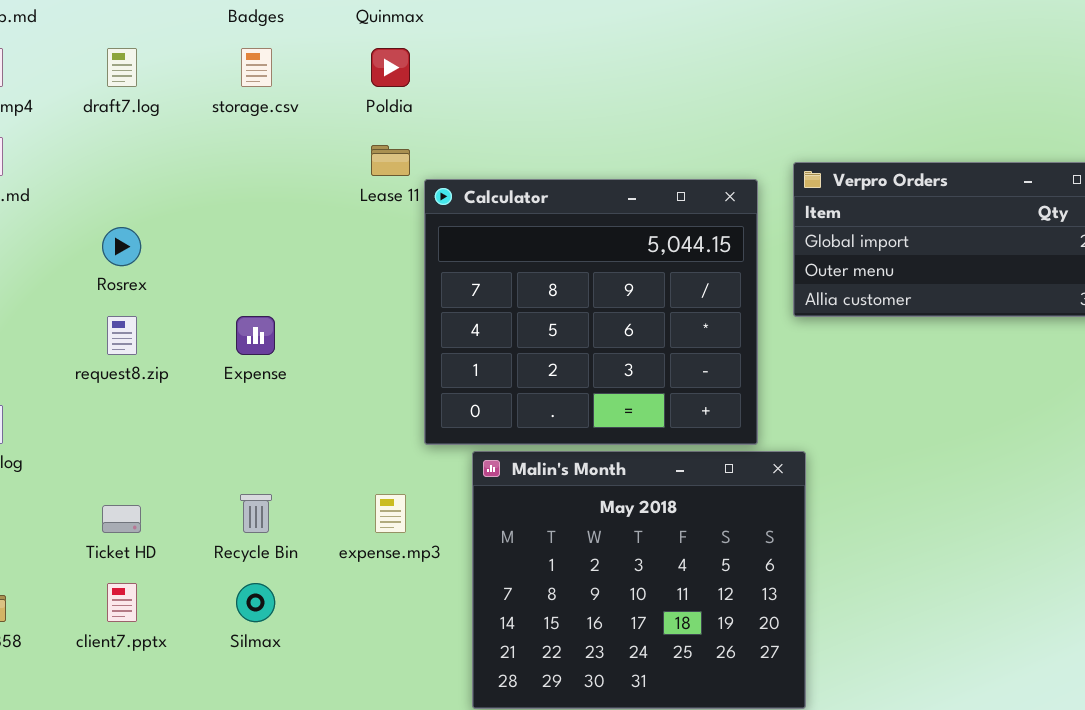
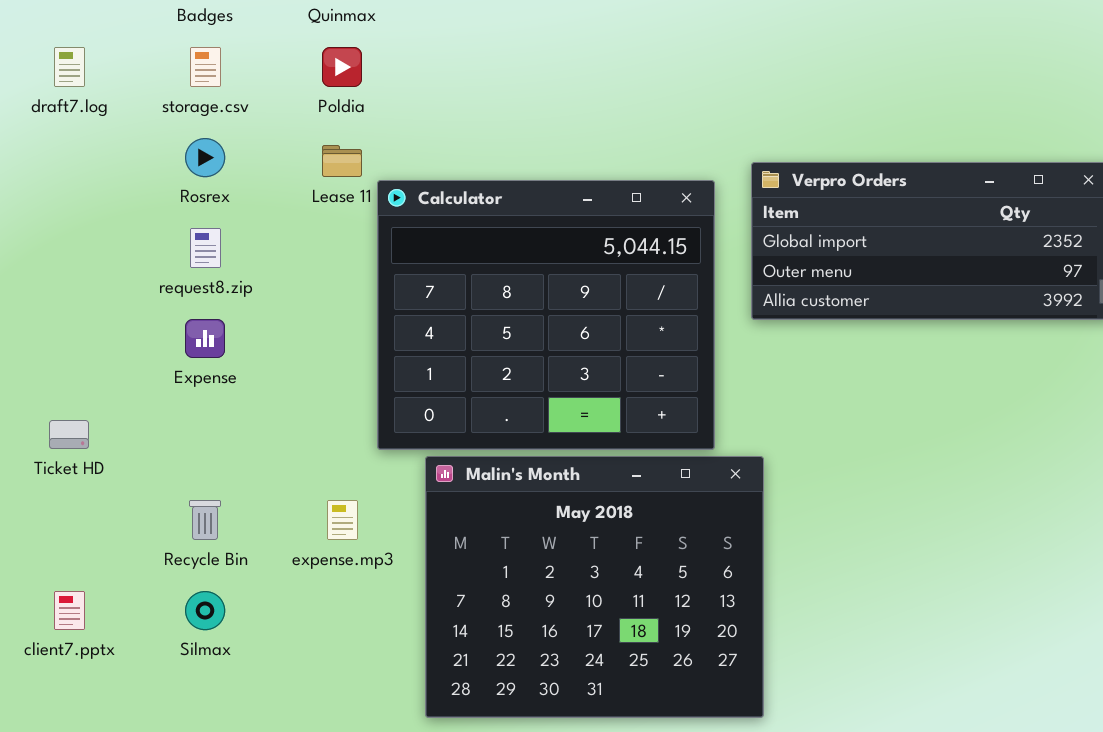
Rosrex: [102,227,141,266] -> [185,138,225,177], moved
request8.zip: [107,316,137,355] -> [190,228,221,268], moved
Ticket HD: [102,505,141,533] -> [49,420,89,449], moved

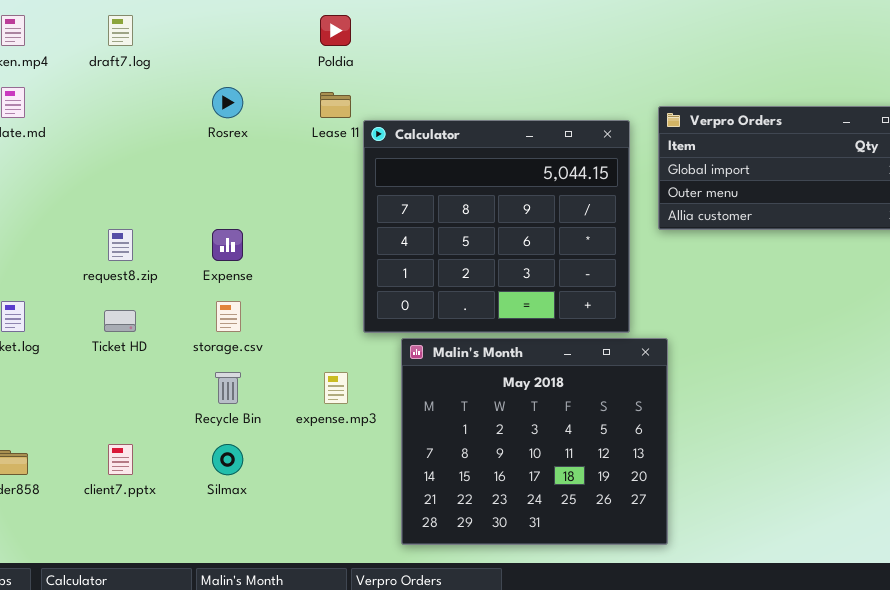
storage.csv: [190,47,221,87] -> [216,301,241,332], moved
request8.zip: [190,228,221,268] -> [108,229,133,261], moved

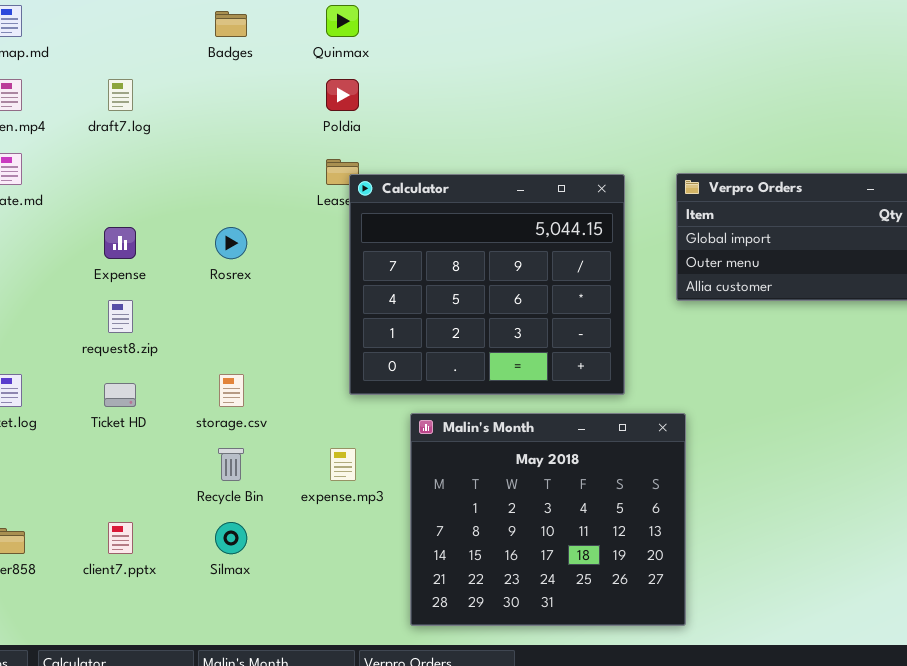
Rosrex: [212,87,243,118] -> [215,227,247,259], moved
Calculator: [363,120,630,333] -> [349,174,625,395], moved
Expense: [212,229,243,261] -> [104,227,136,259], moved

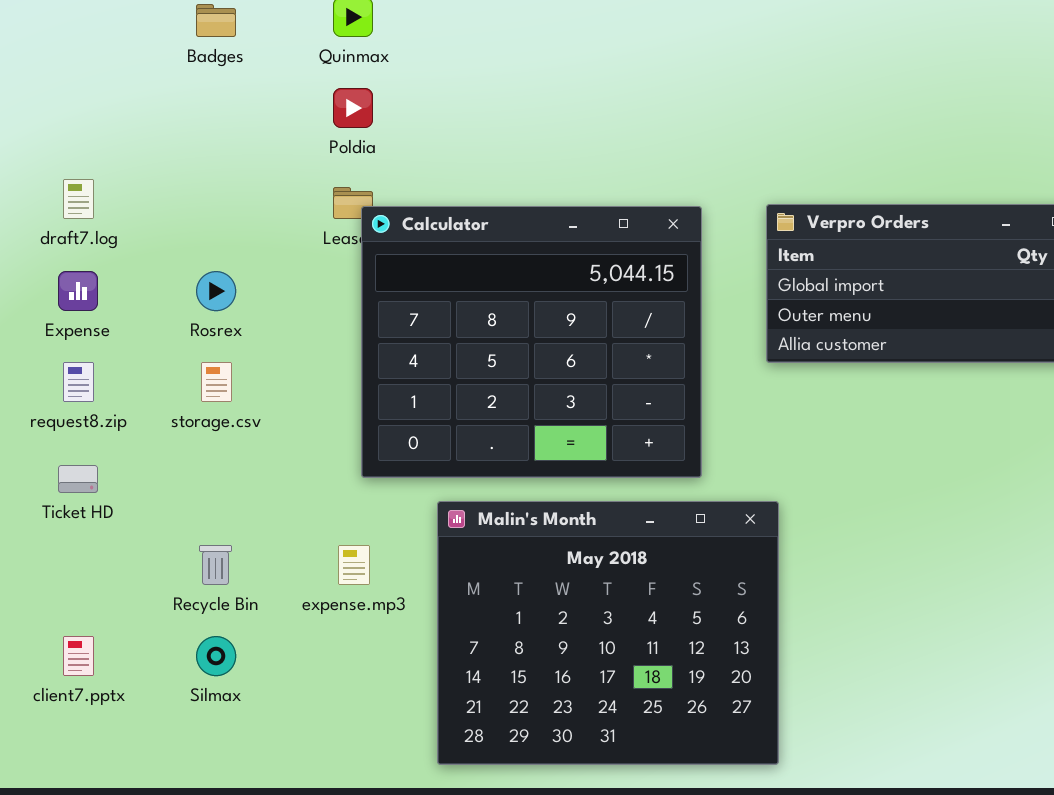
draft7.log: [108,79,133,111] -> [63,179,94,219], moved
storage.csv: [219,374,244,407] -> [201,362,232,402], moved

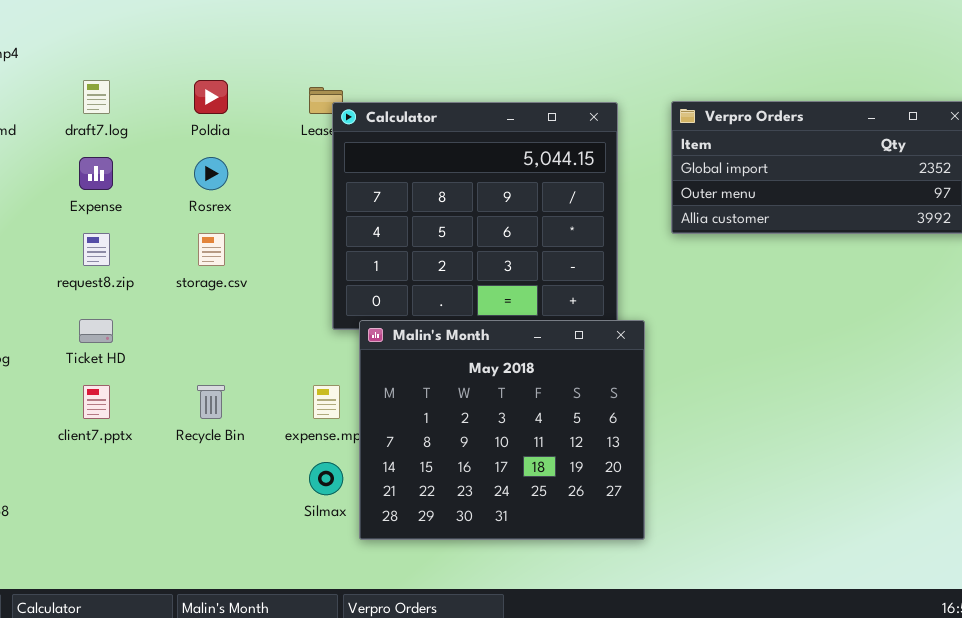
Poldia: [333,88,373,128] -> [194,80,228,114], moved
Malin's Month: [437,501,779,765] -> [359,320,645,540], moved
client7.pptx: [63,636,94,676] -> [83,385,110,419], moved
Silmax: [196,636,236,676] -> [309,462,343,495], moved

